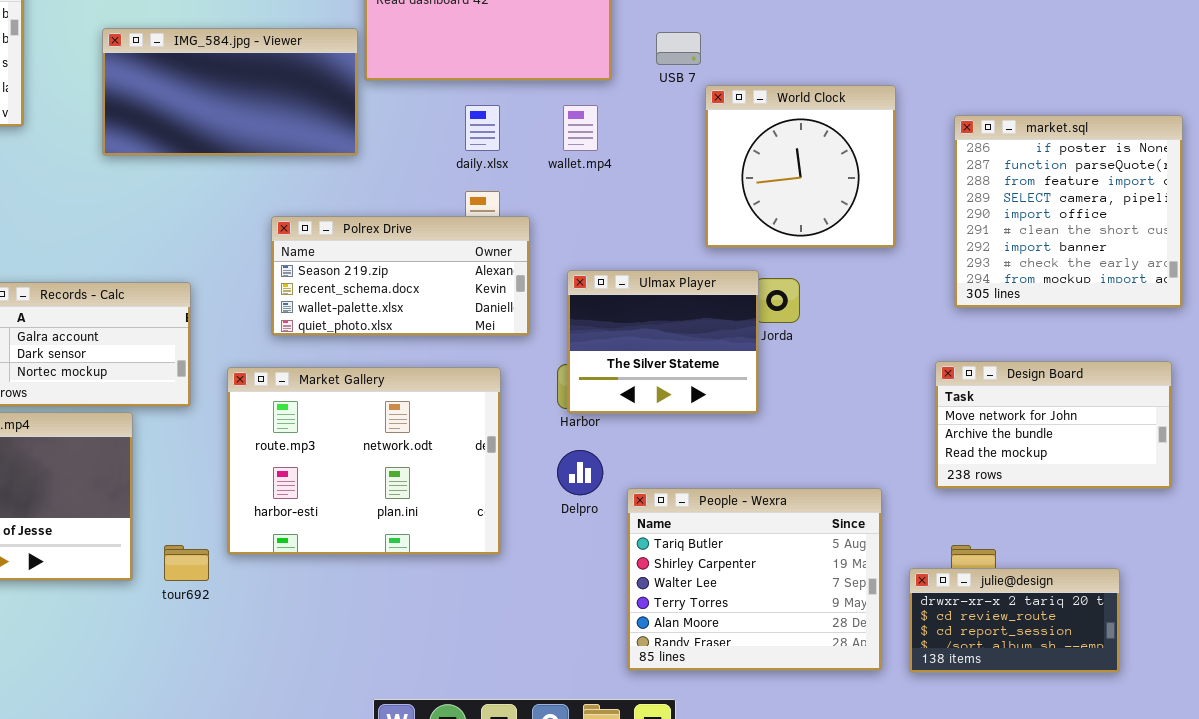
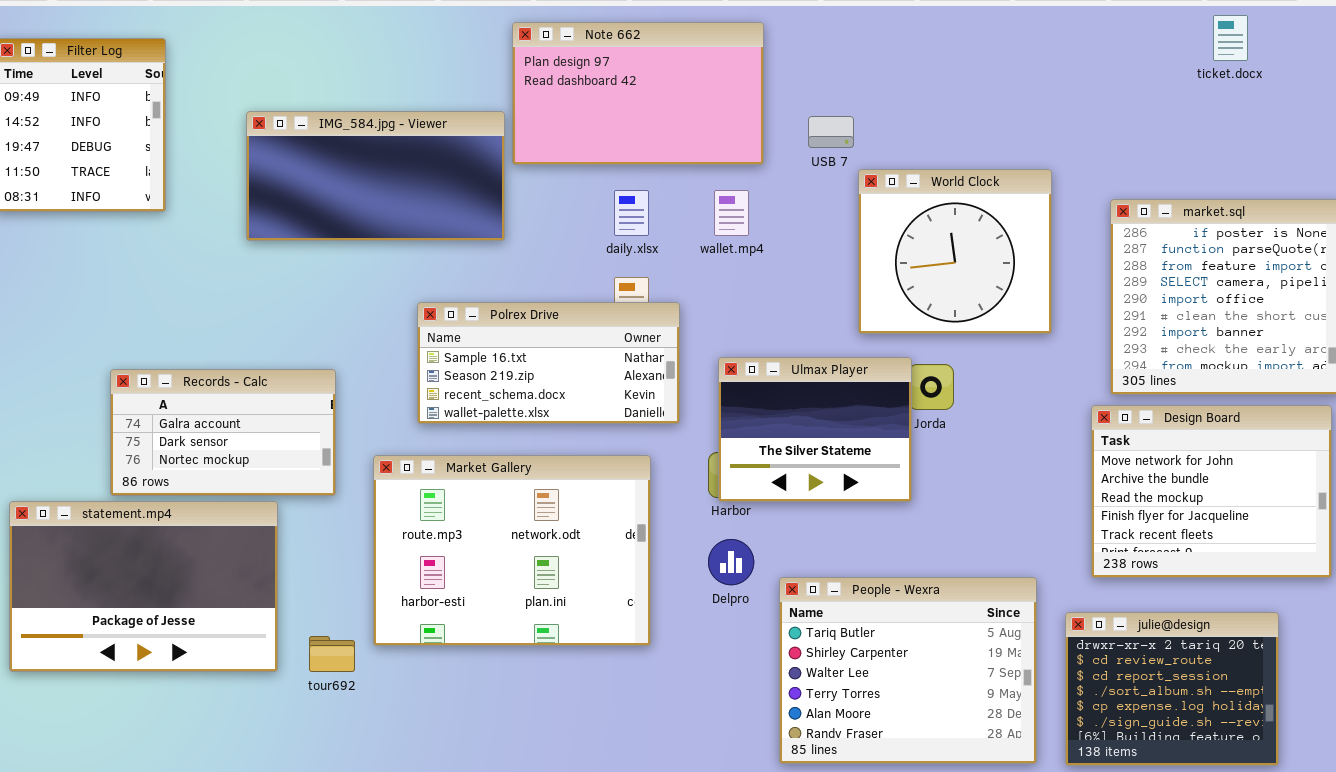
Polrex Drive: [271,216,530,336] -> [417,302,680,424], scrolled up 1 row
Design Board: [935,361,1172,489] -> [1091,405,1332,578], resized
julie@design: [909,568,1120,673] -> [1065,612,1279,766], resized

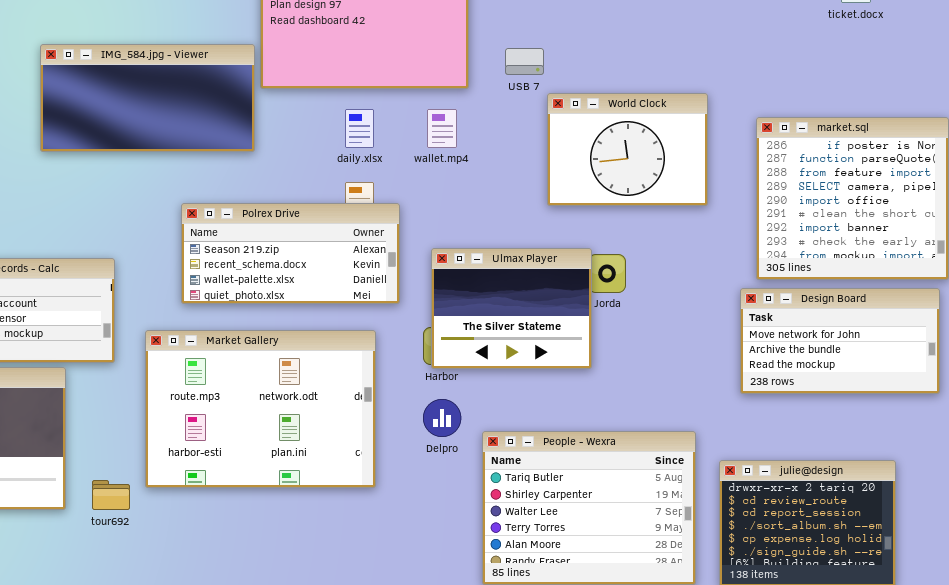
World Clock: [858,169,1052,334] -> [547,93,708,206], resized
Polrex Drive: [417,302,680,424] -> [181,203,400,304], scrolled down 1 row
Design Board: [1091,405,1332,578] -> [740,288,940,394], resized

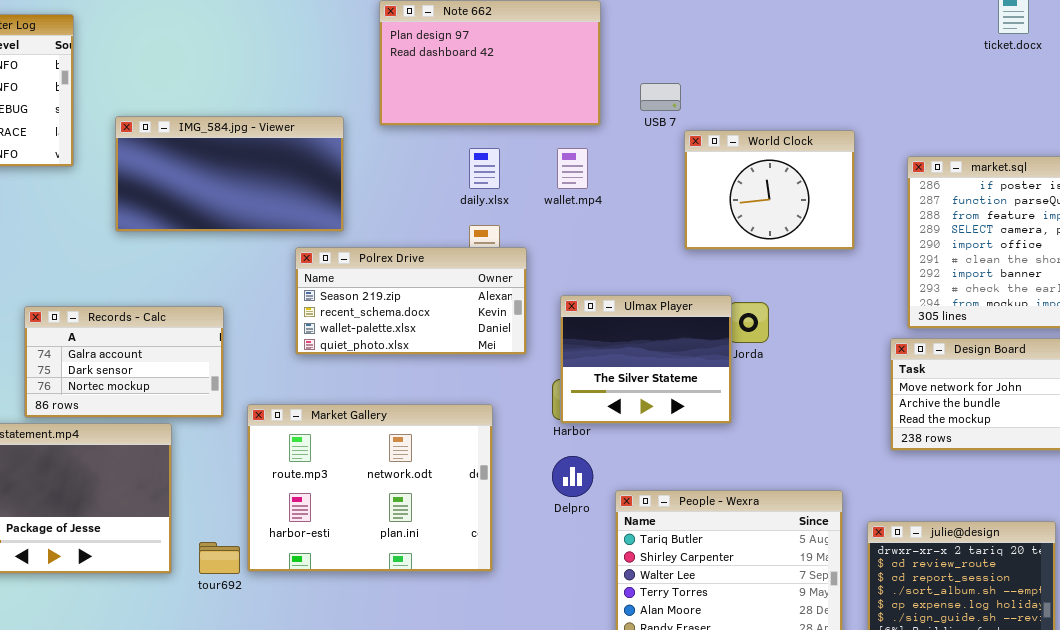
IMG_584.jpg - Viewer: [40,44,255,152] -> [115,116,344,232], moved
Market Gallery: [145,330,376,488] -> [247,404,493,572], moved

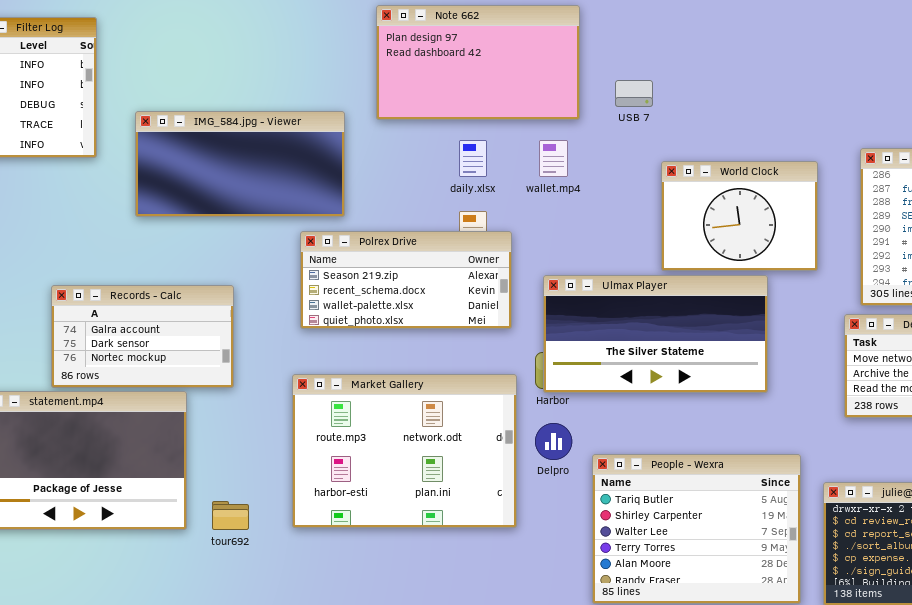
World Clock: [684,130,855,250] -> [661,161,818,271], moved
Ulmax Player: [560,295,732,424] -> [543,275,768,393], resized
Market Gallery: [247,404,493,572] -> [292,374,517,528], moved

